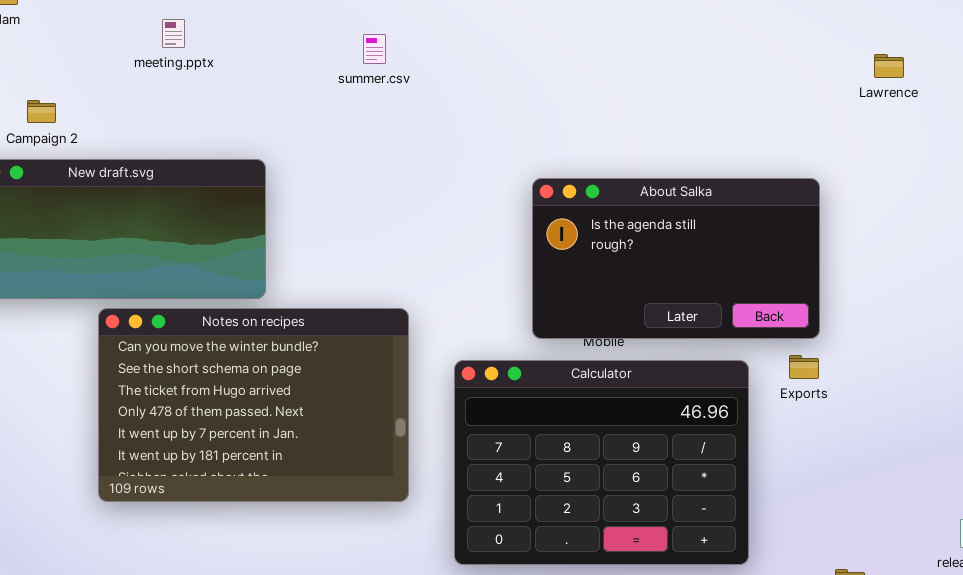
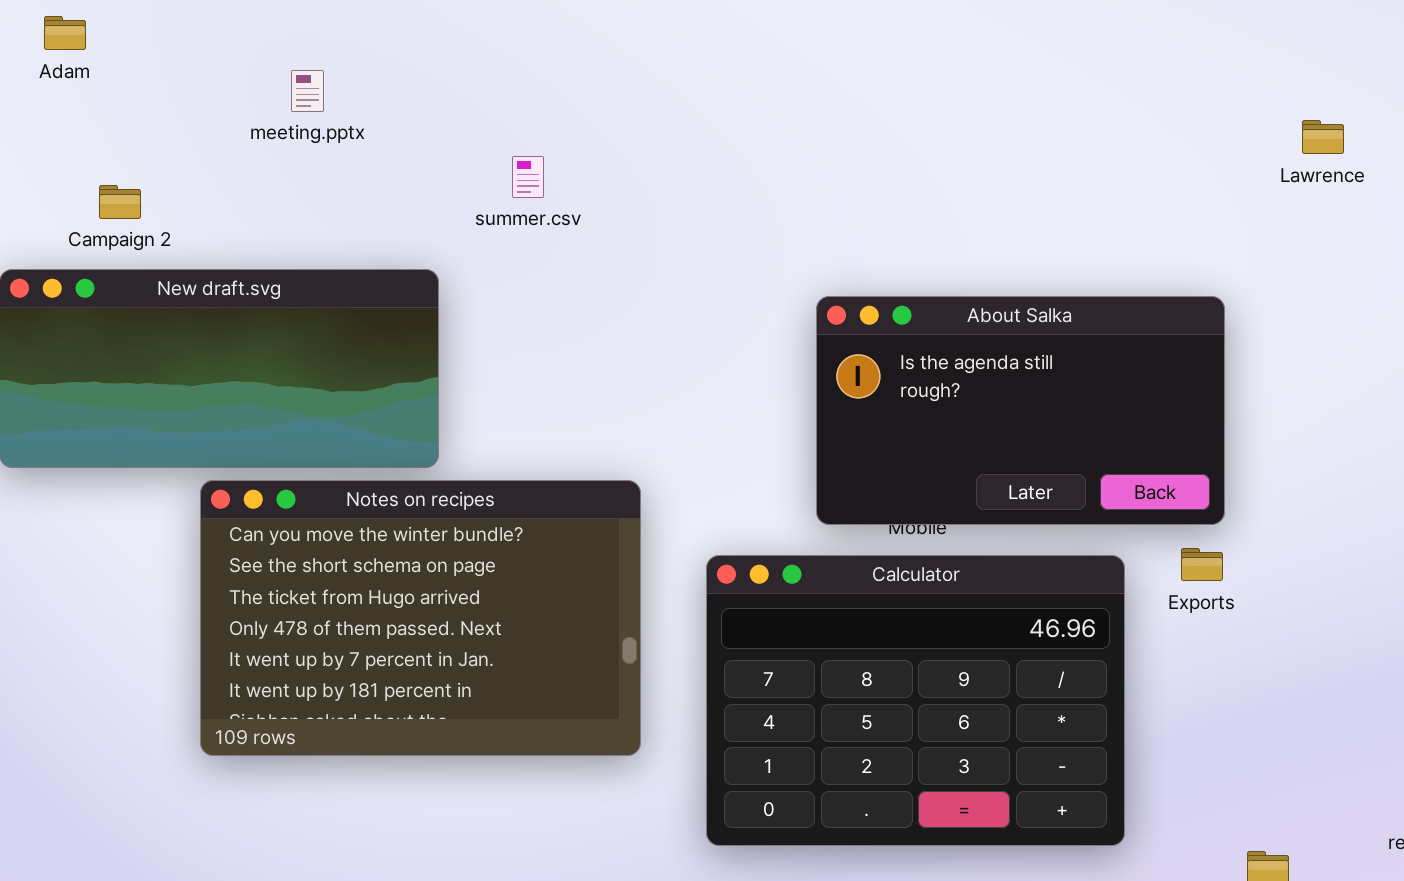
summer.csv: [363,34,386,64] -> [512,156,544,198], moved

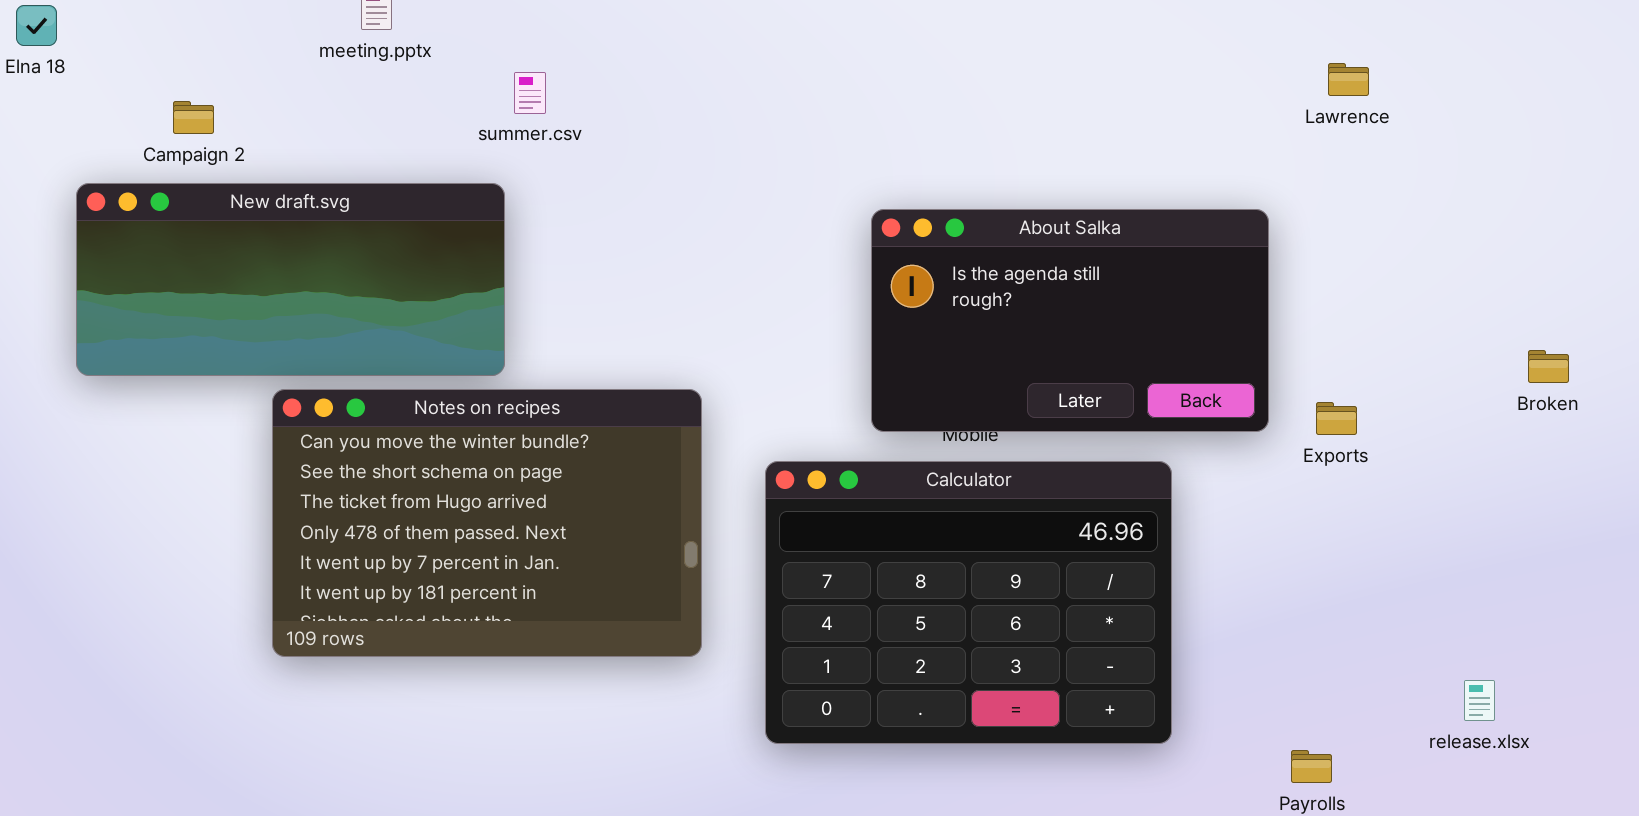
Lawrence: [1302,120,1344,154] -> [1328,63,1369,96], moved
summer.csv: [512,156,544,198] -> [514,72,546,114], moved
Exports: [1181,548,1223,581] -> [1316,402,1357,435], moved

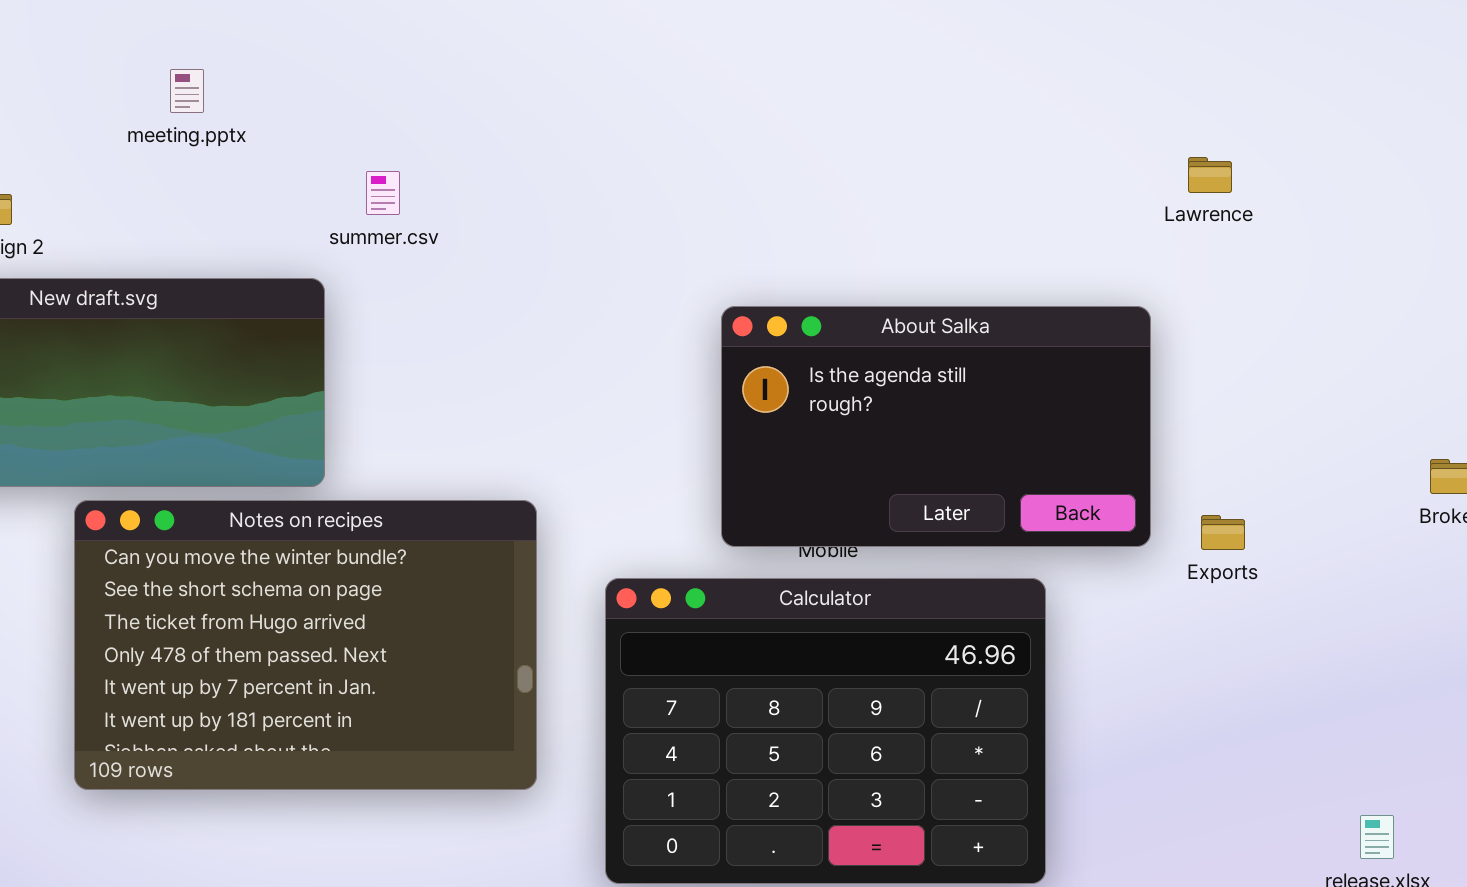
Lawrence: [1328,63,1369,96] -> [1188,157,1232,193], moved
summer.csv: [514,72,546,114] -> [366,171,400,215], moved

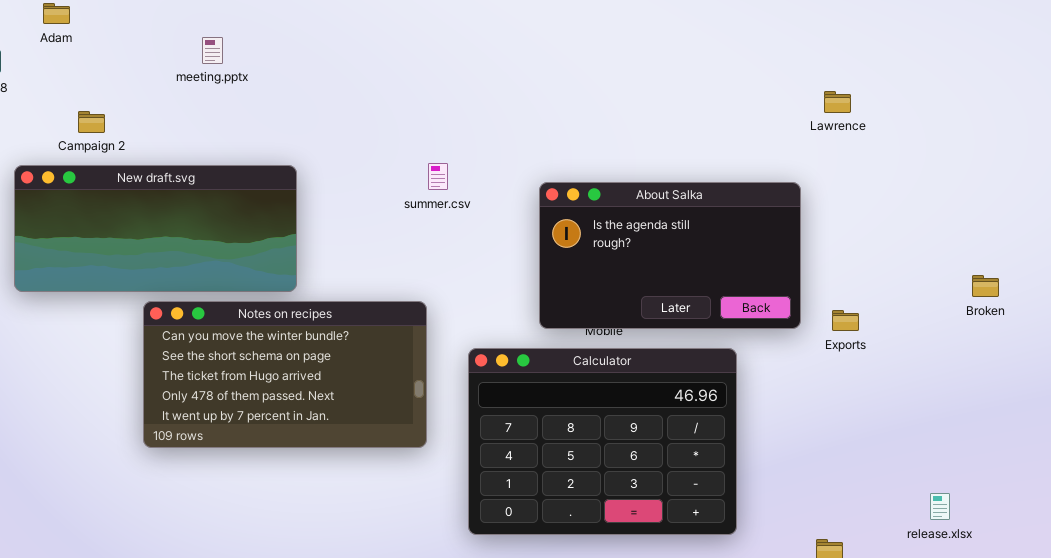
summer.csv: [366,171,400,215] -> [428,163,448,190], moved
Notes on recipes: [74,500,537,790] -> [143,301,427,448], resized

